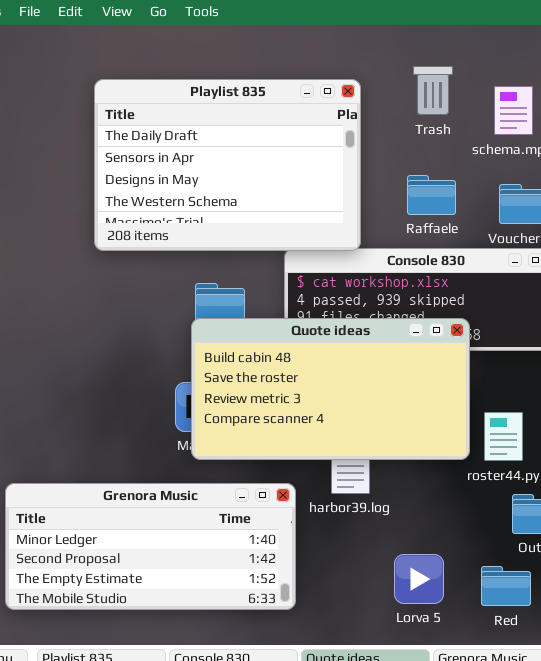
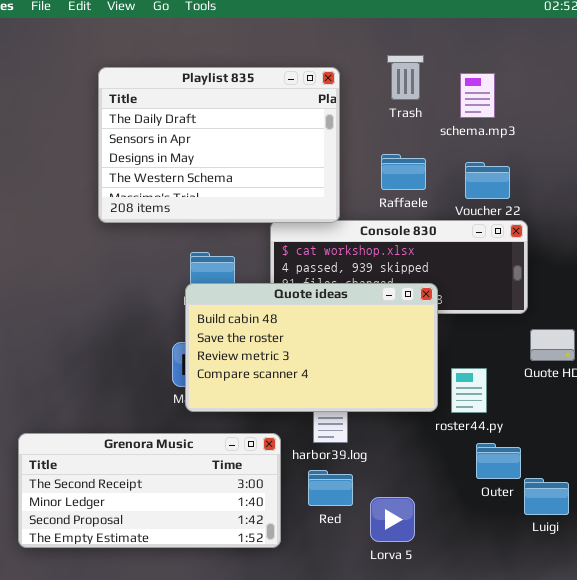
Grenora Music: [5,483,296,610] -> [18,433,281,548], scrolled up 1 row
Red: [481,566,531,606] -> [308,470,353,506], moved

